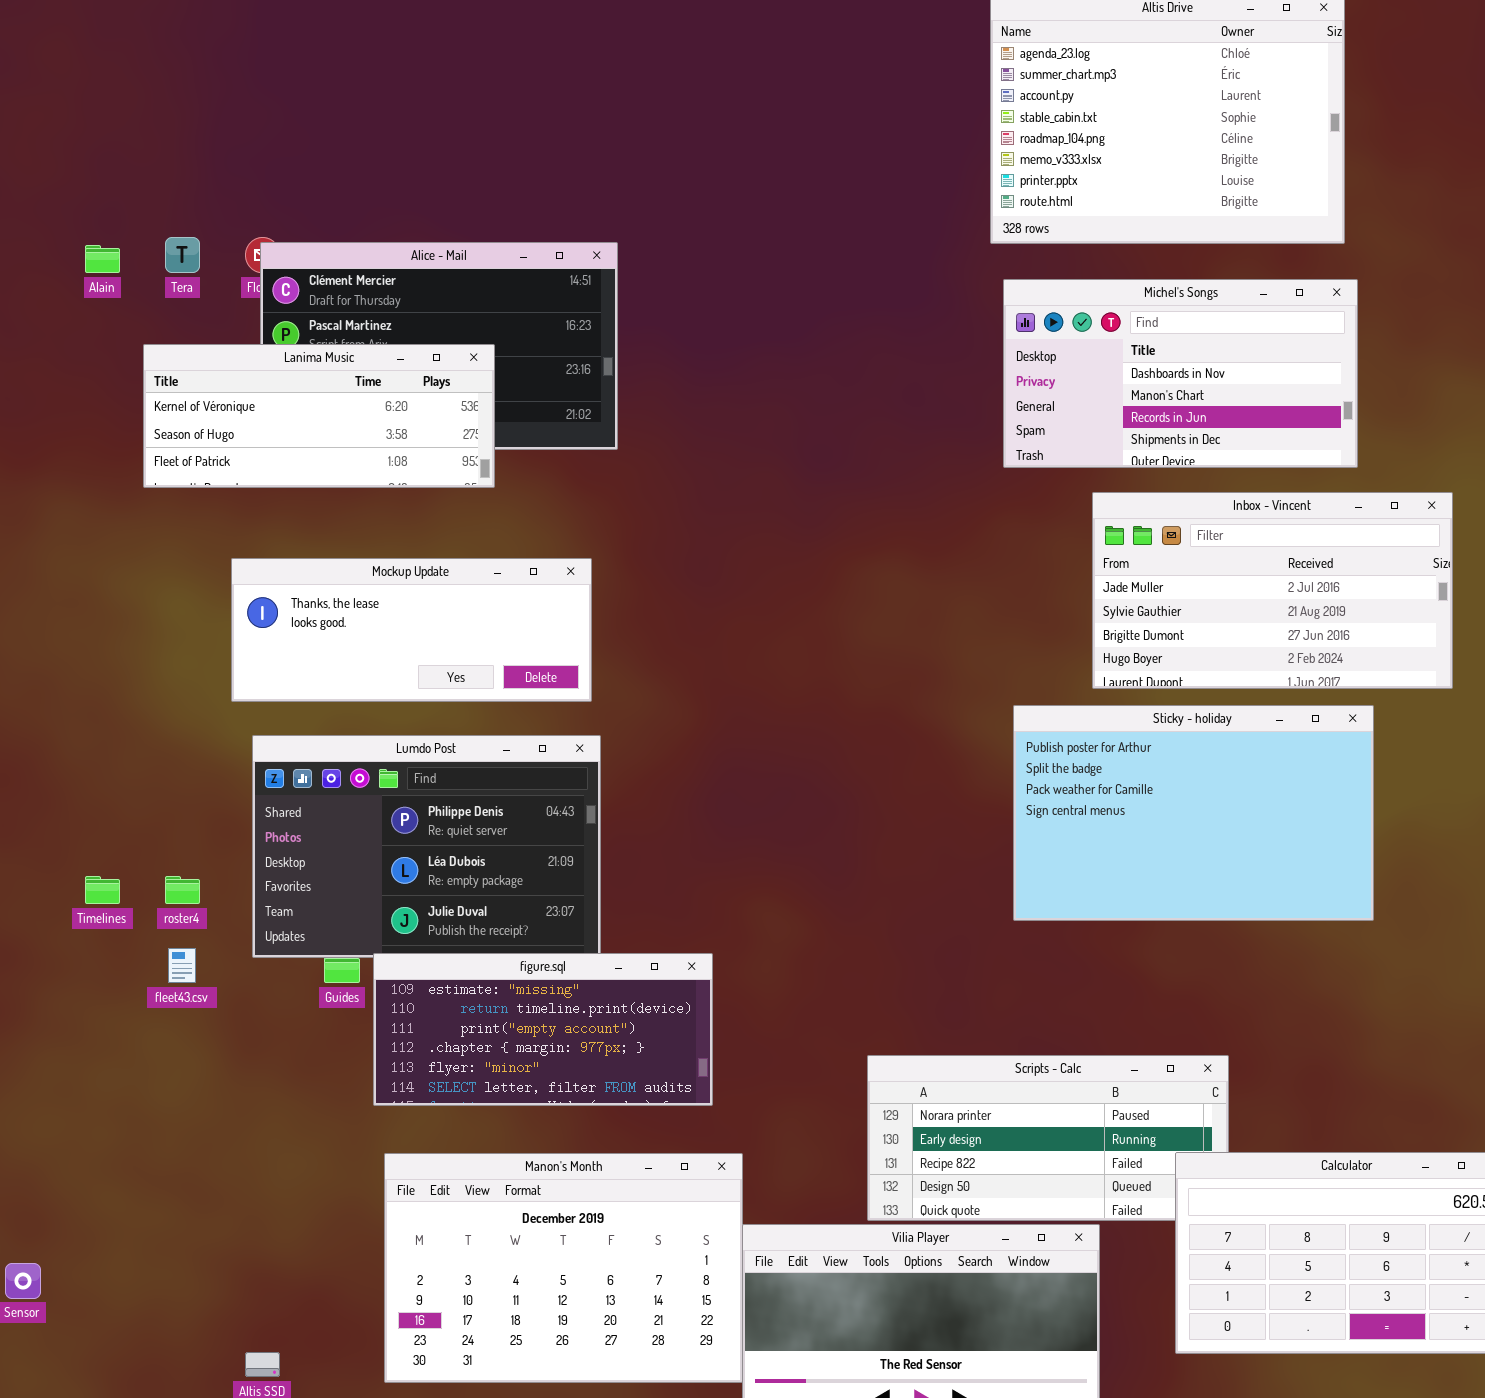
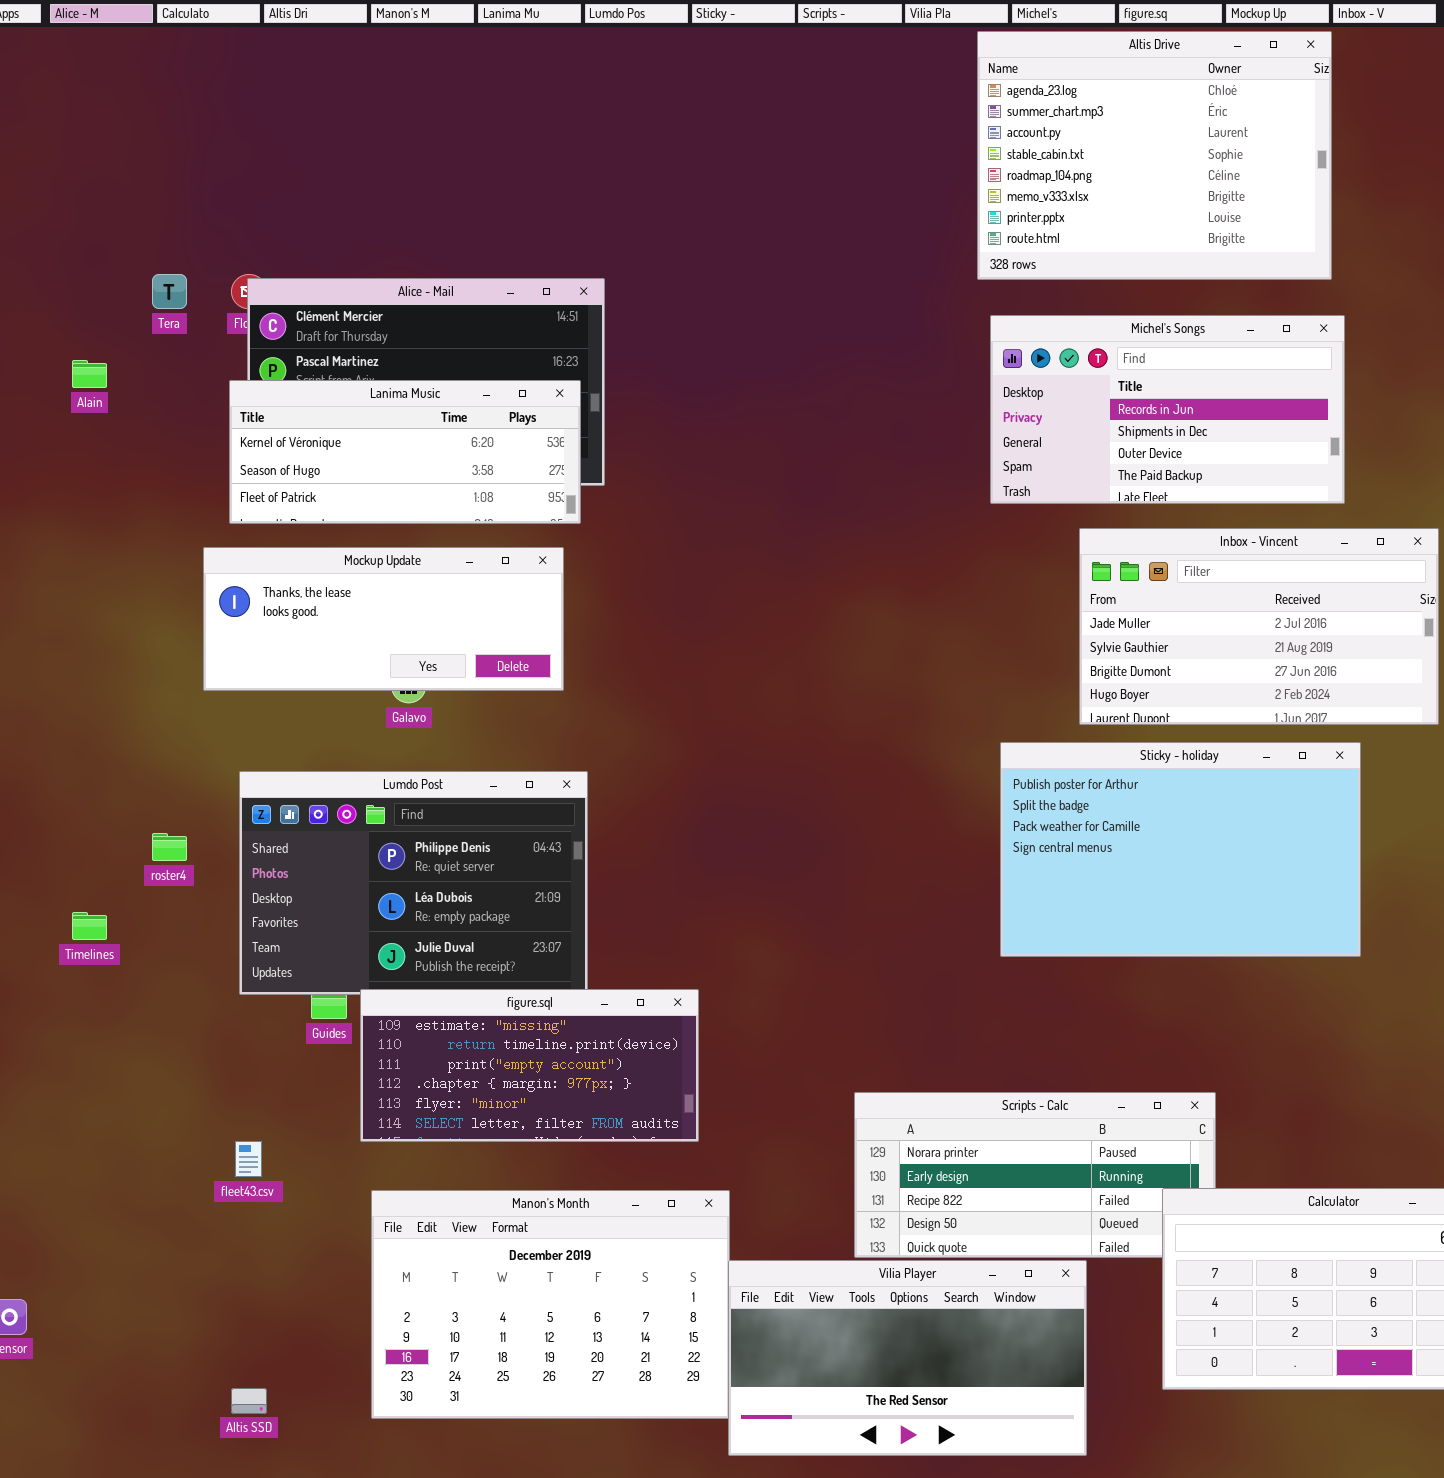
Alain: [85,245,120,273] -> [72,360,107,388], moved
Michel's Songs: [1003,279,1358,468] -> [990,315,1345,504], scrolled down 2 rows
Lanima Music: [143,344,495,488] -> [229,380,581,524], moved
Mockup Update: [231,558,592,702] -> [203,547,564,691], moved
roster4: [165,876,200,904] -> [152,833,187,861], moved
fleet43.csv: [168,948,196,983] -> [235,1141,262,1177], moved

